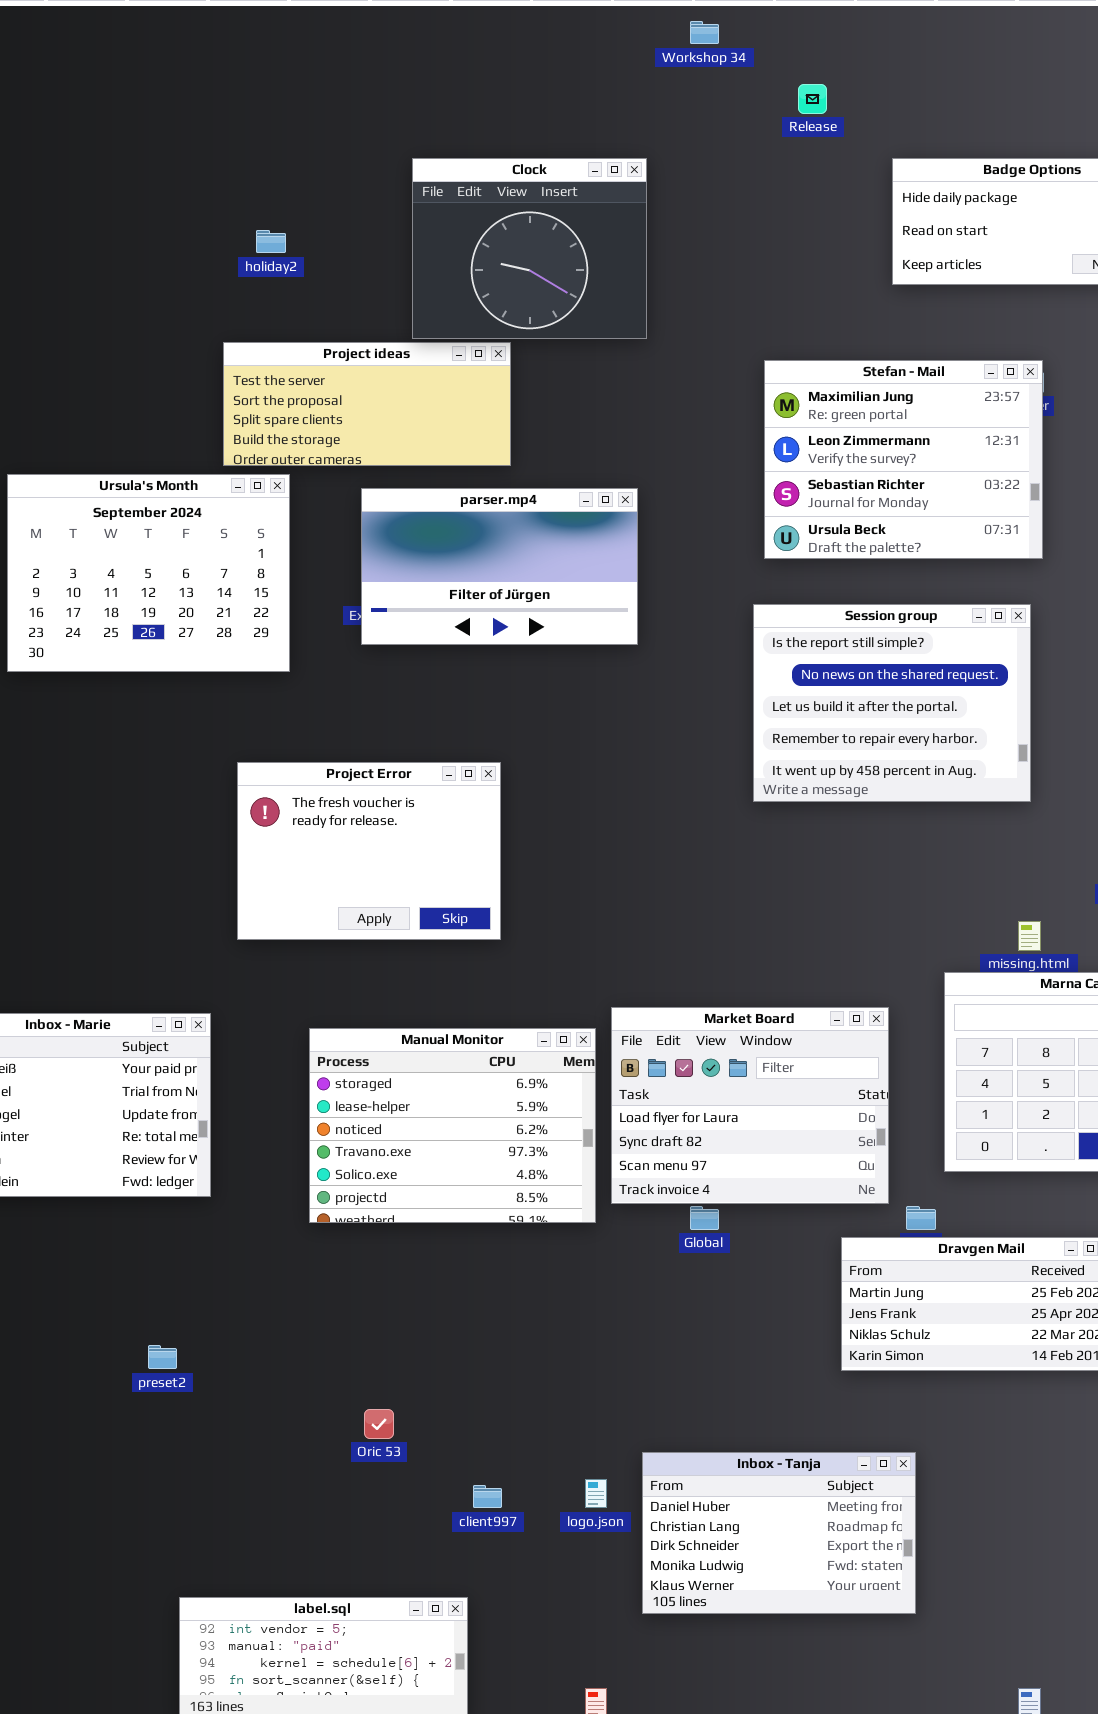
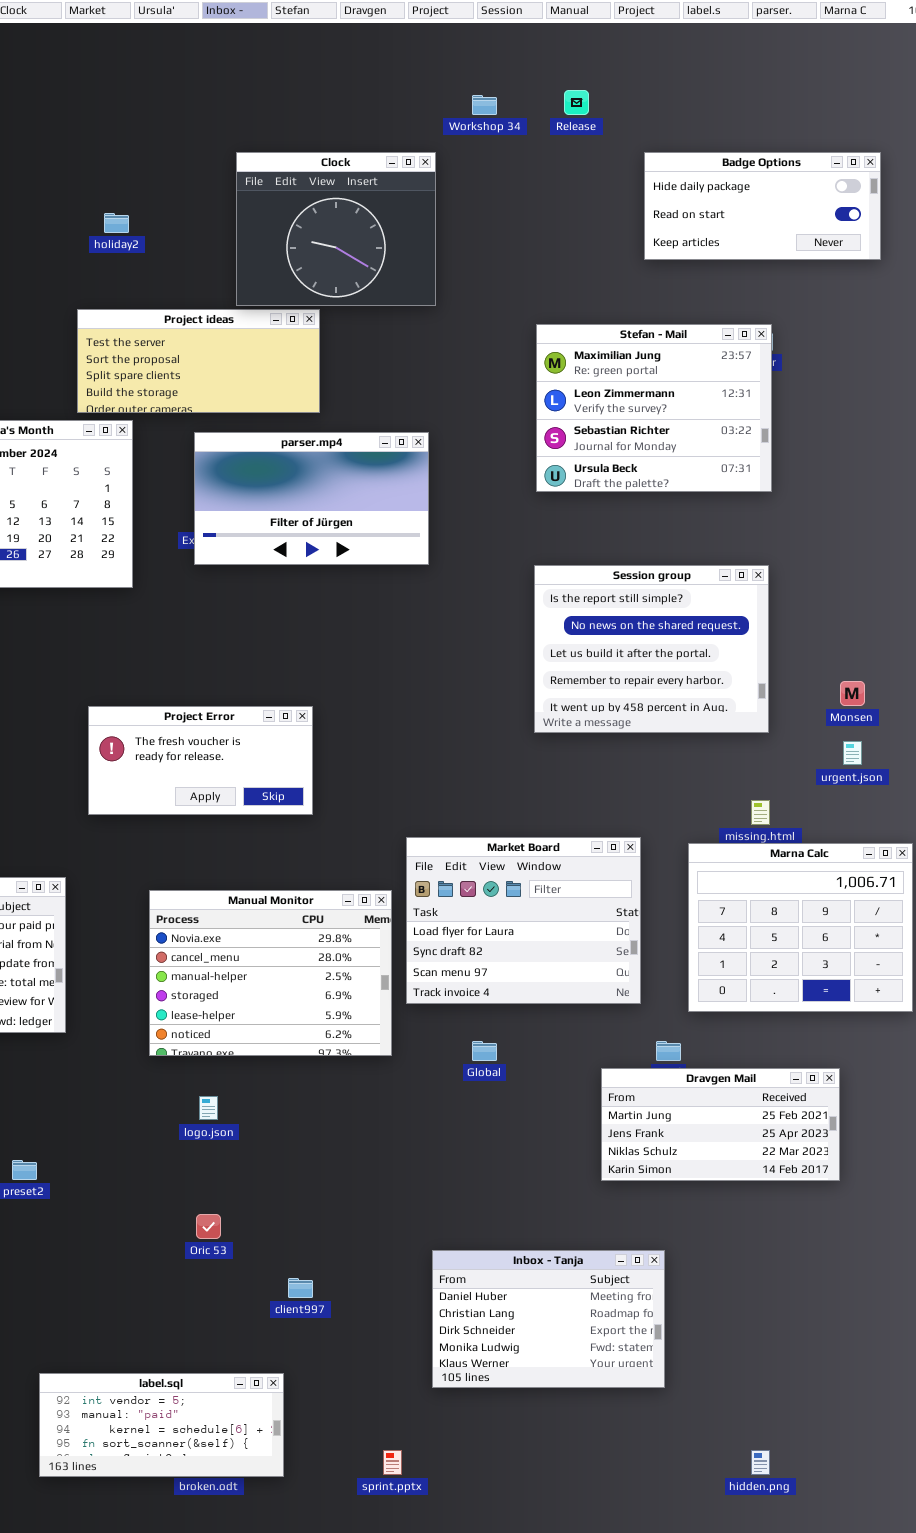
Workshop 34: [690,21,719,44] -> [472,95,497,115], moved
Session group: [753,604,1031,802] -> [534,565,769,733], moved
Project Error: [237,762,501,940] -> [88,706,313,815], resized
Market Board: [611,1007,889,1204] -> [406,837,641,1004], moved
Manual Monitor: [309,1028,596,1223] -> [149,890,392,1056], scrolled up 3 rows
logo.json: [585,1479,607,1508] -> [199,1096,218,1120], moved

